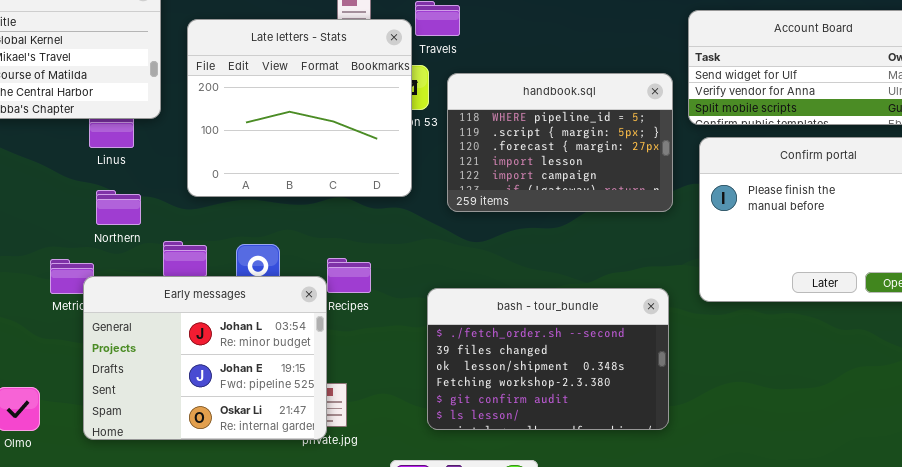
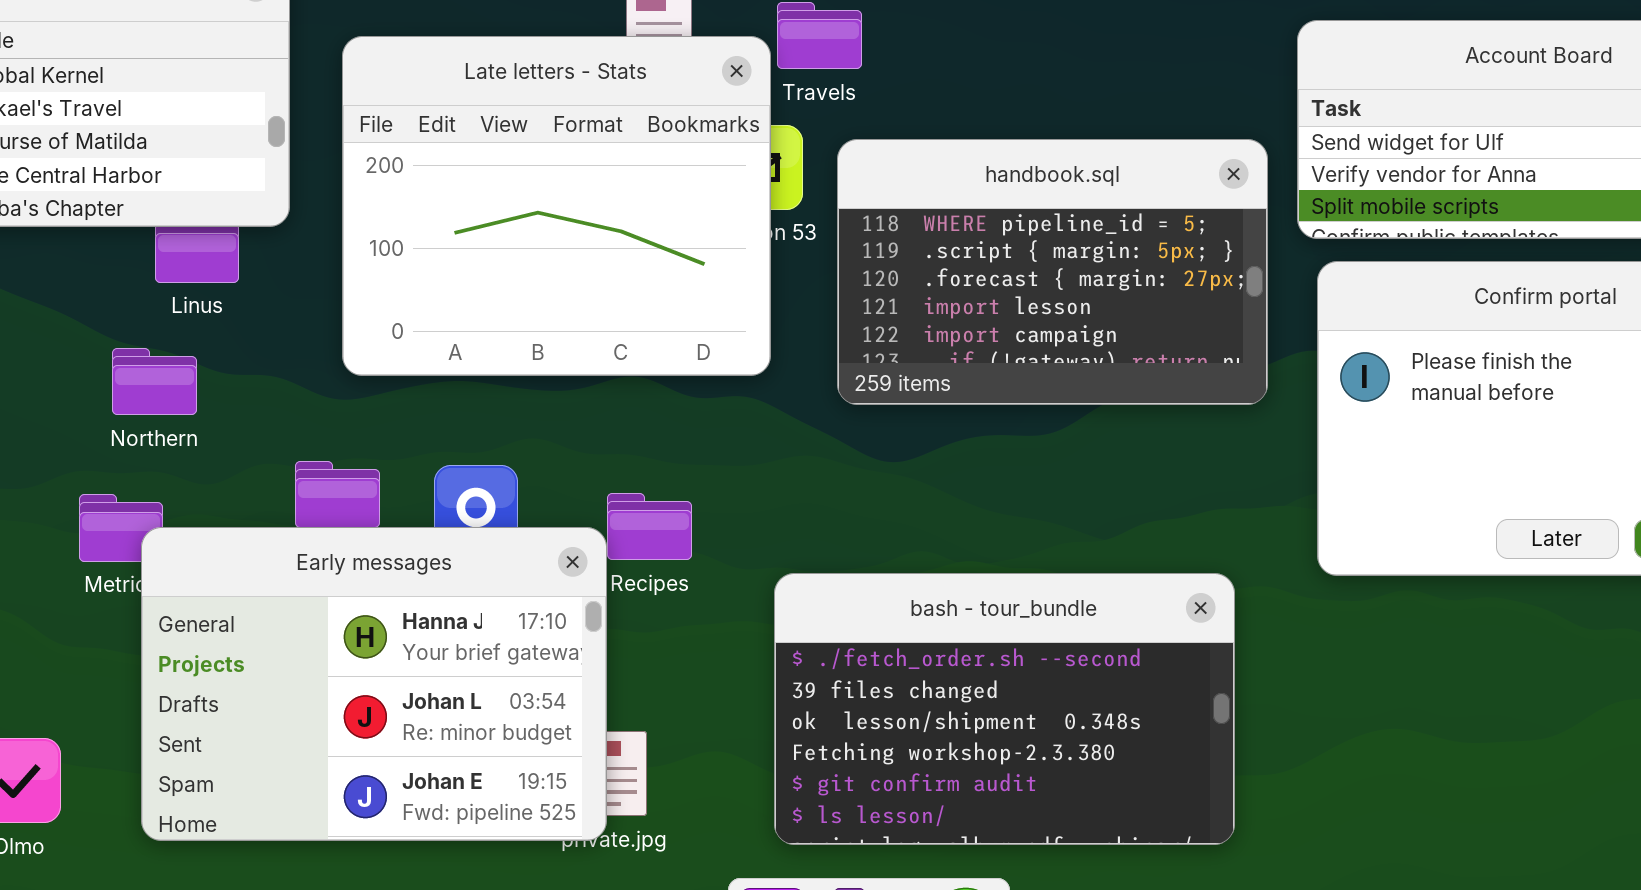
Northern: [96,190,141,225] -> [112,348,197,415], moved
Early messages: [83,276,327,440] -> [141,527,607,841], scrolled up 1 row
bash - tour_bundle: [427,288,669,430] -> [774,573,1235,845], moved

